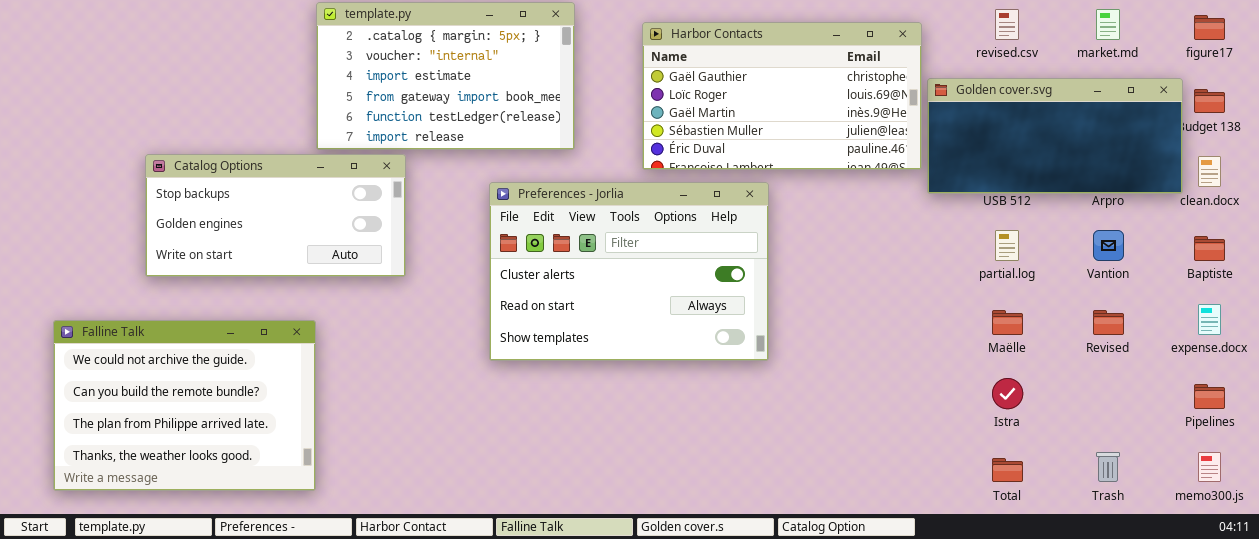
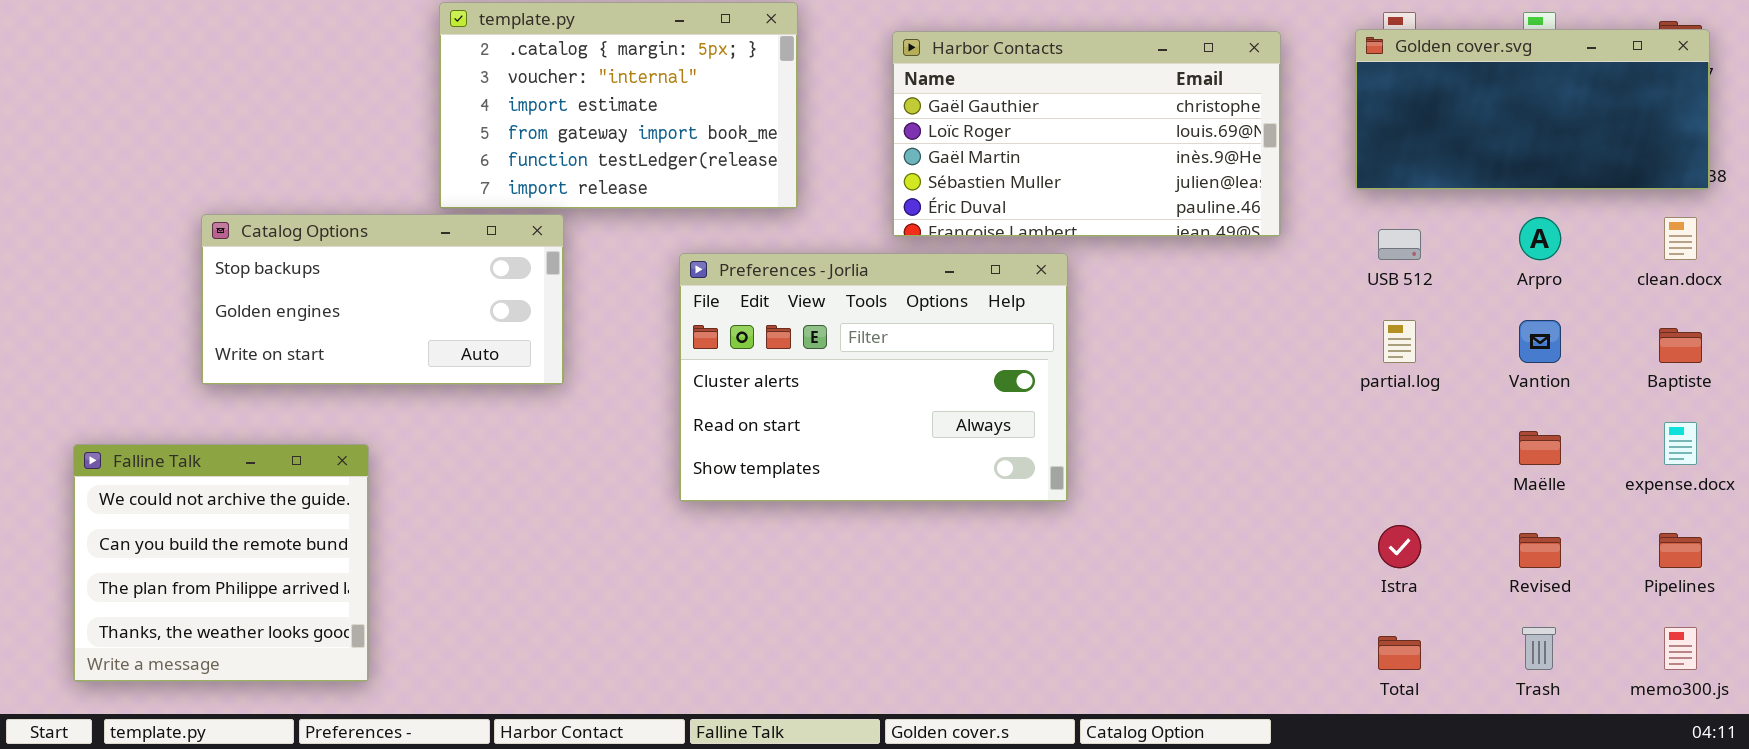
Golden cover.svg: [927,78,1183,194] -> [1355,29,1710,190], moved
Maëlle: [992,310,1023,335] -> [1519,431,1561,465], moved
Revised: [1093,310,1124,335] -> [1519,533,1561,568], moved
Falline Talk: [53,320,316,491] -> [73,444,369,682], resized

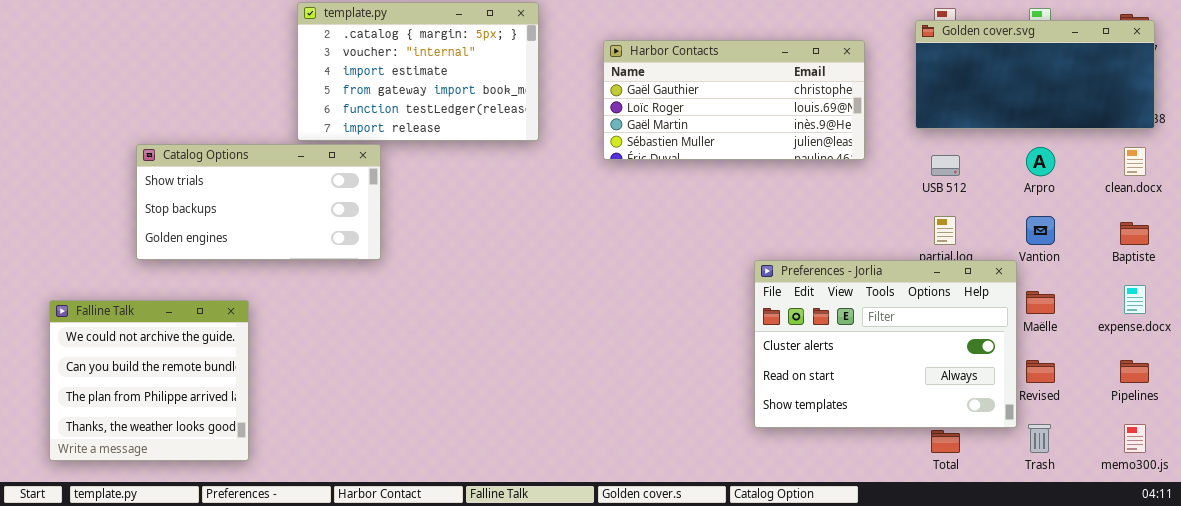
Harbor Contacts: [892,31,1281,237] -> [603,40,865,160], resized
Catalog Options: [201,214,564,385] -> [136,144,381,260], scrolled up 1 row
Preferences - Jorlia: [679,253,1068,502] -> [754,260,1017,428], moved

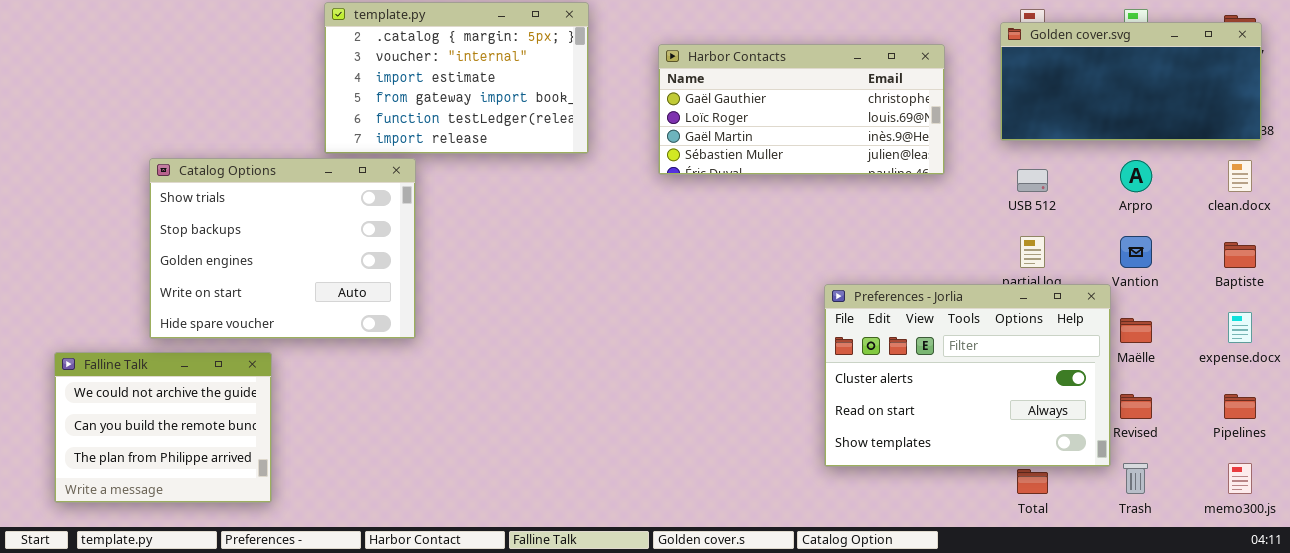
Catalog Options: [136,144,381,260] -> [149,158,416,339], resized
Falline Talk: [49,300,249,461] -> [54,352,272,503], resized

